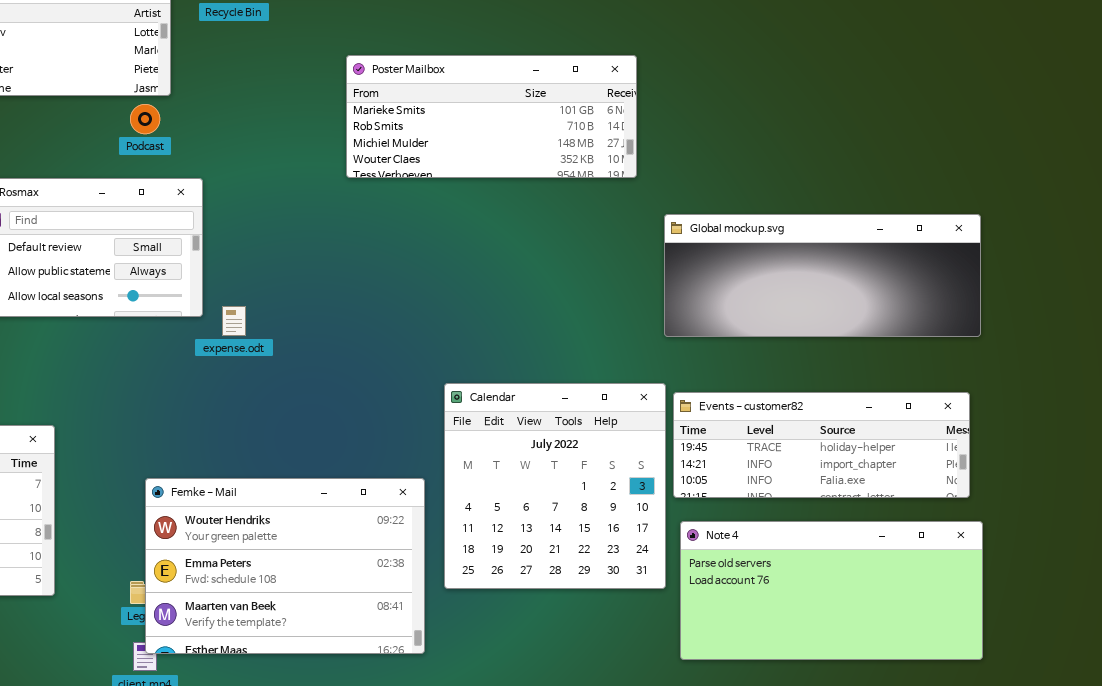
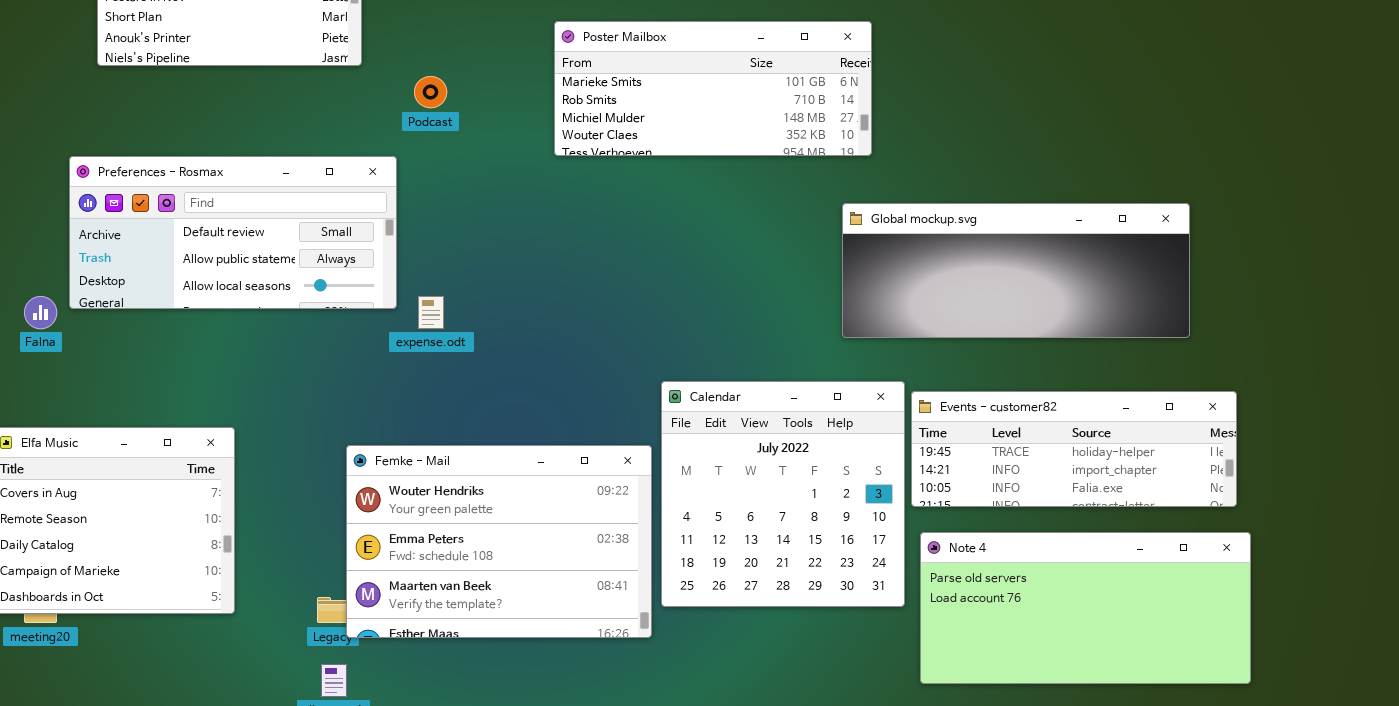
Podcast: [130,104,160,134] -> [414,76,447,108], moved
Global mockup.svg: [664,214,981,337] -> [842,203,1190,338], moved
Femke - Mail: [145,478,425,654] -> [346,445,652,638], moved

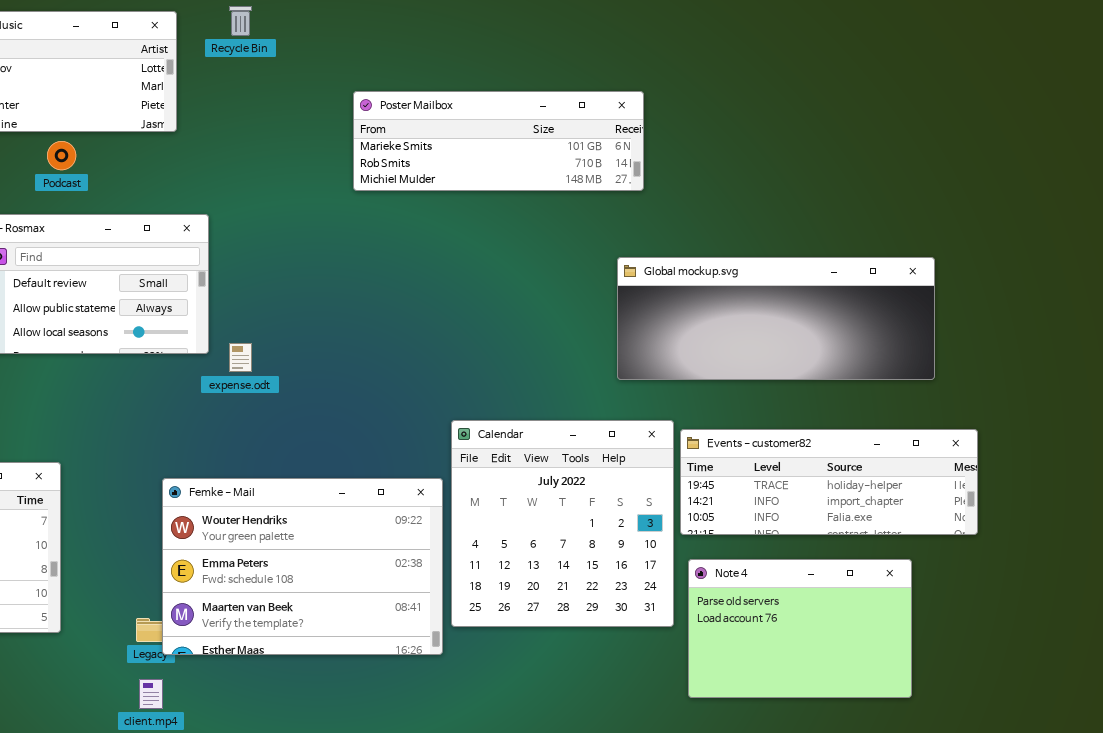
Poster Mailbox: [554,21,872,156] -> [353,91,644,191], resized
Podcast: [414,76,447,108] -> [47,141,76,170], moved
Note 4: [920,532,1251,684] -> [688,559,912,698], resized

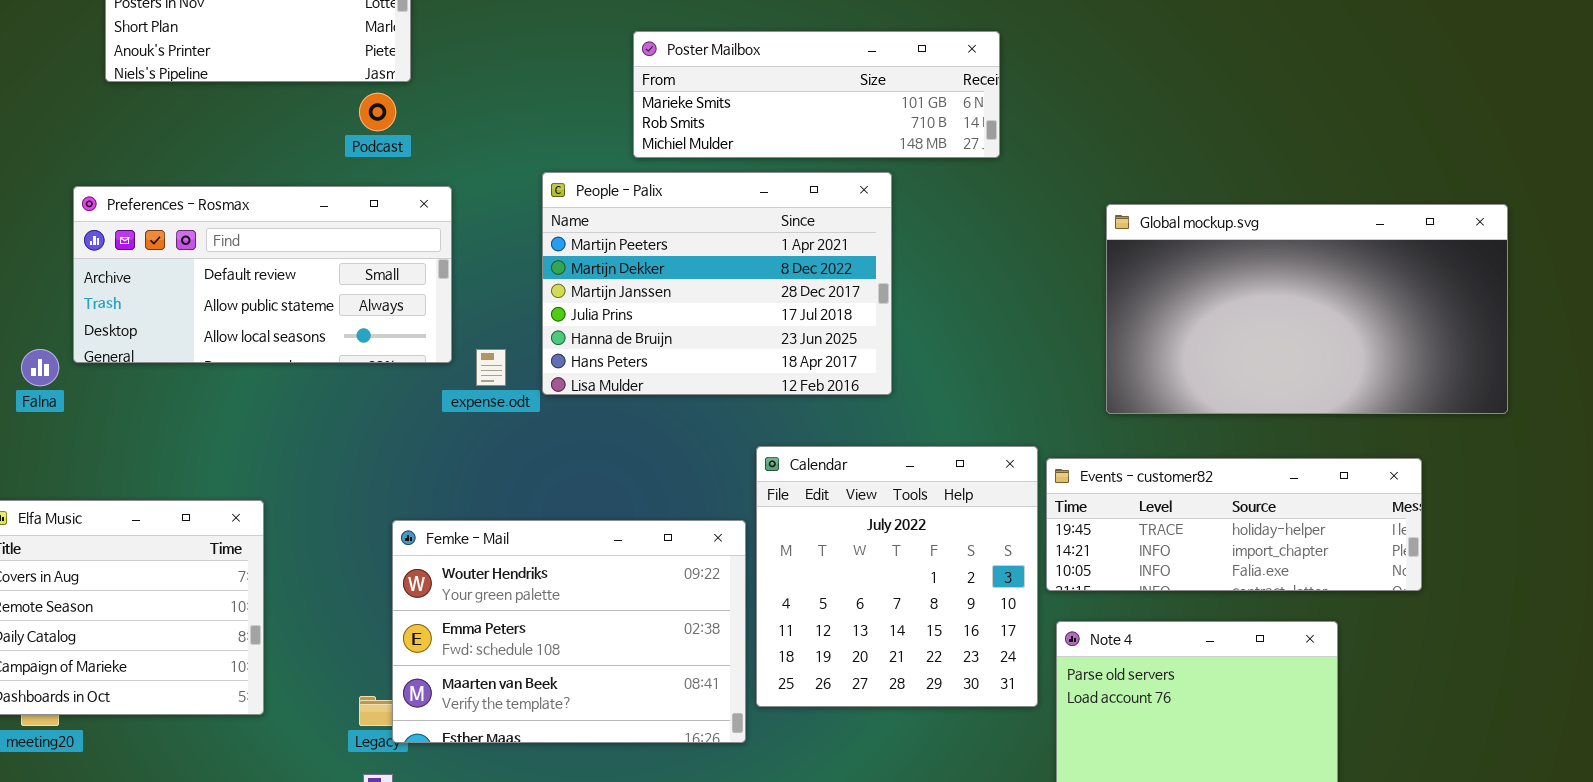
Podcast: [47,141,76,170] -> [359,93,396,131], moved
People - Palix: none -> [542,172,892,395], opened
Global mockup.svg: [617,257,935,380] -> [1106,204,1508,414], moved, resized

